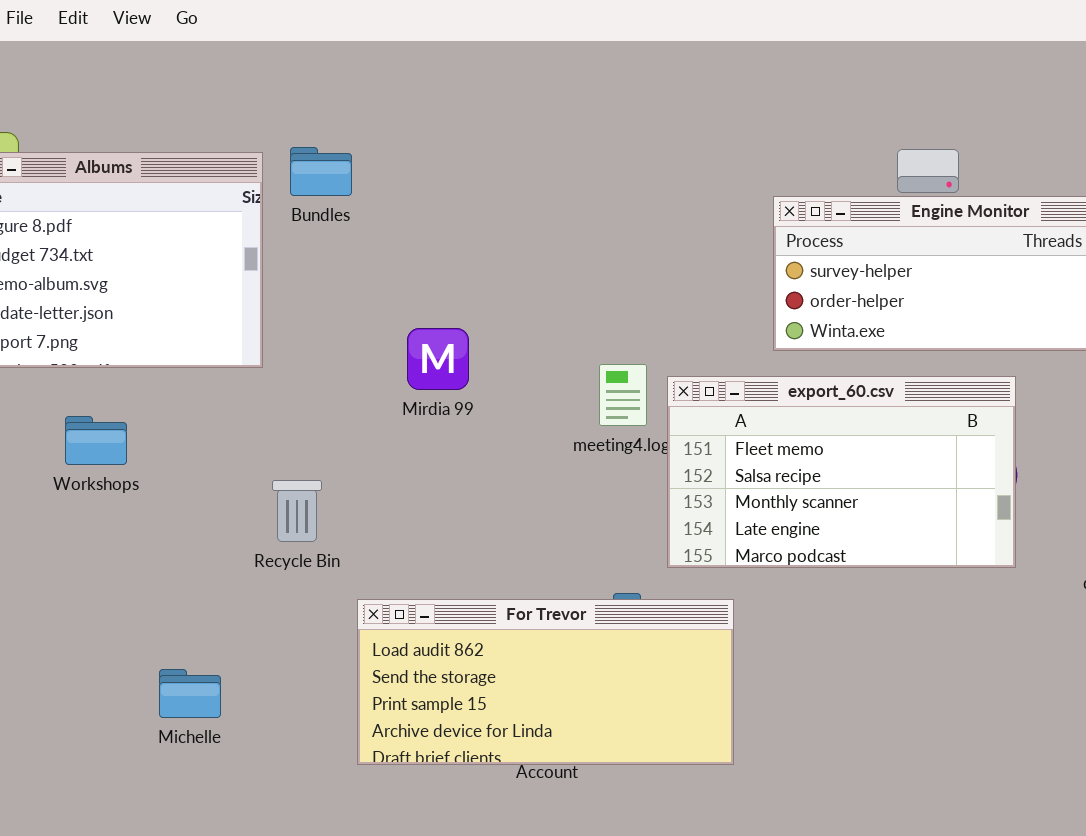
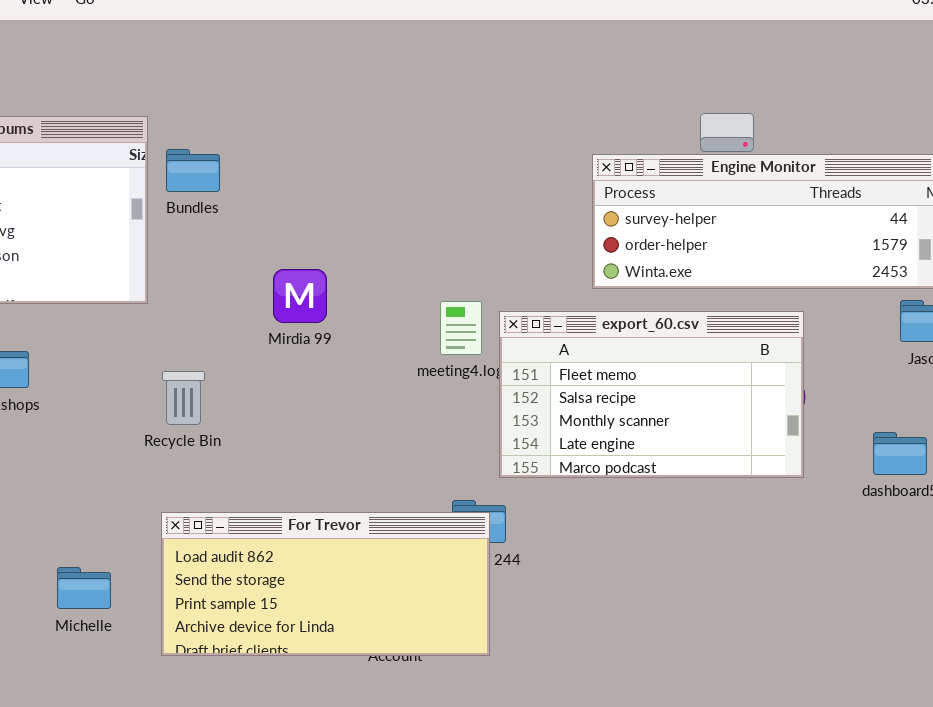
Bundles: [290,147,352,196] -> [166,149,220,192], moved
Recycle Bin: [272,480,322,542] -> [162,371,205,425], moved
For Trevor: [357,599,734,765] -> [161,512,490,656], moved

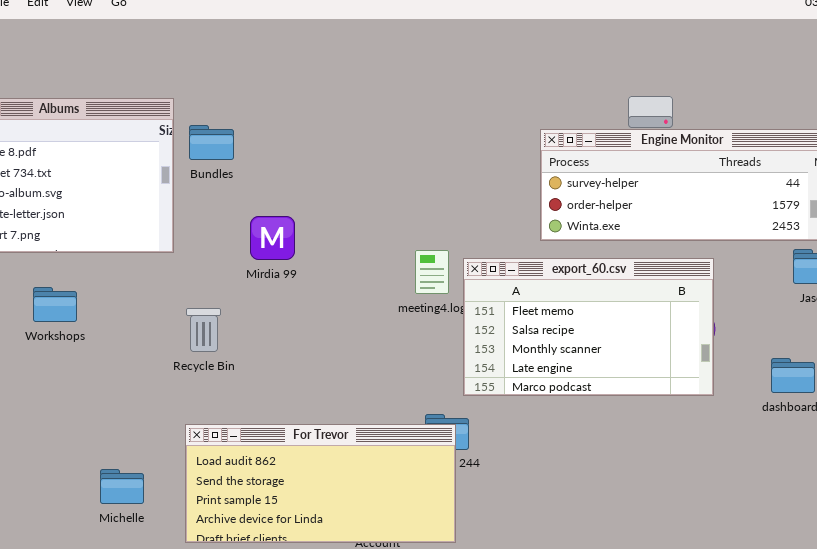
Mirdia 99: [273,269,327,323] -> [250,216,295,260], moved

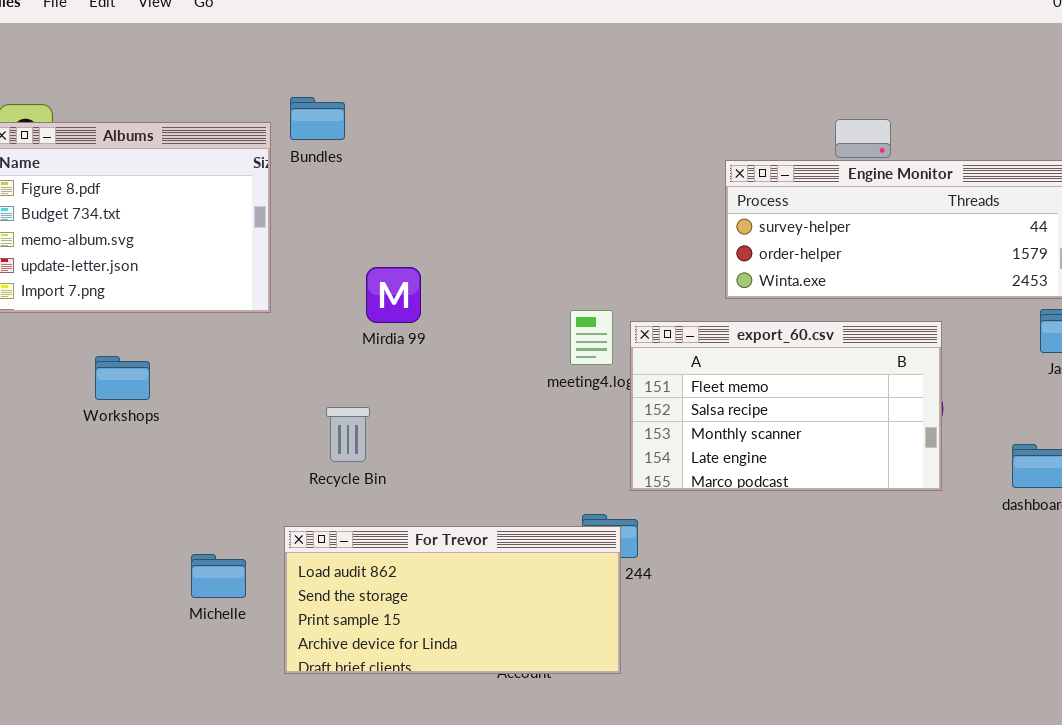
Bundles: [189,125,234,160] -> [290,97,345,140], moved
Recycle Bin: [186,308,221,352] -> [326,407,370,462], moved
Michelle: [100,469,144,504] -> [191,554,246,598], moved

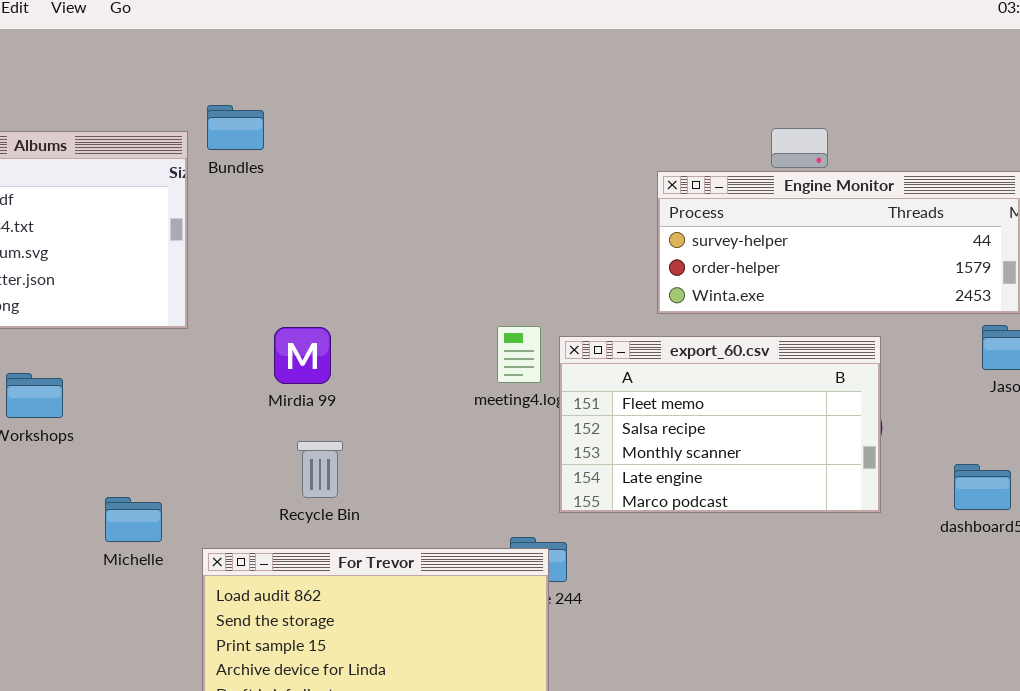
Mirdia 99: [366,267,421,323] -> [274,327,331,384], moved
Recycle Bin: [326,407,370,462] -> [297,441,343,498], moved
Michelle: [191,554,246,598] -> [105,497,162,542], moved

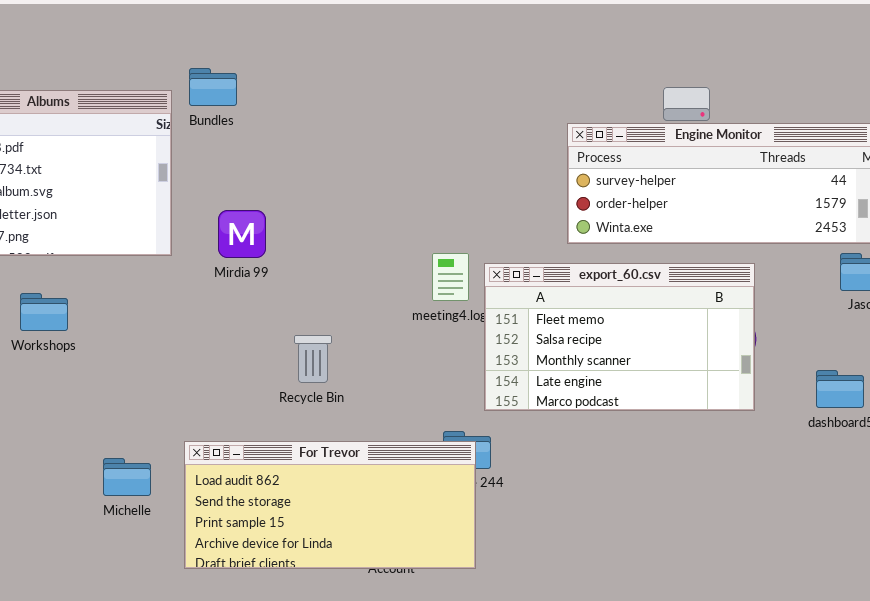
Mirdia 99: [274,327,331,384] -> [218,210,266,258], moved
Recycle Bin: [297,441,343,498] -> [294,335,332,383], moved
Michelle: [105,497,162,542] -> [103,458,151,496], moved

